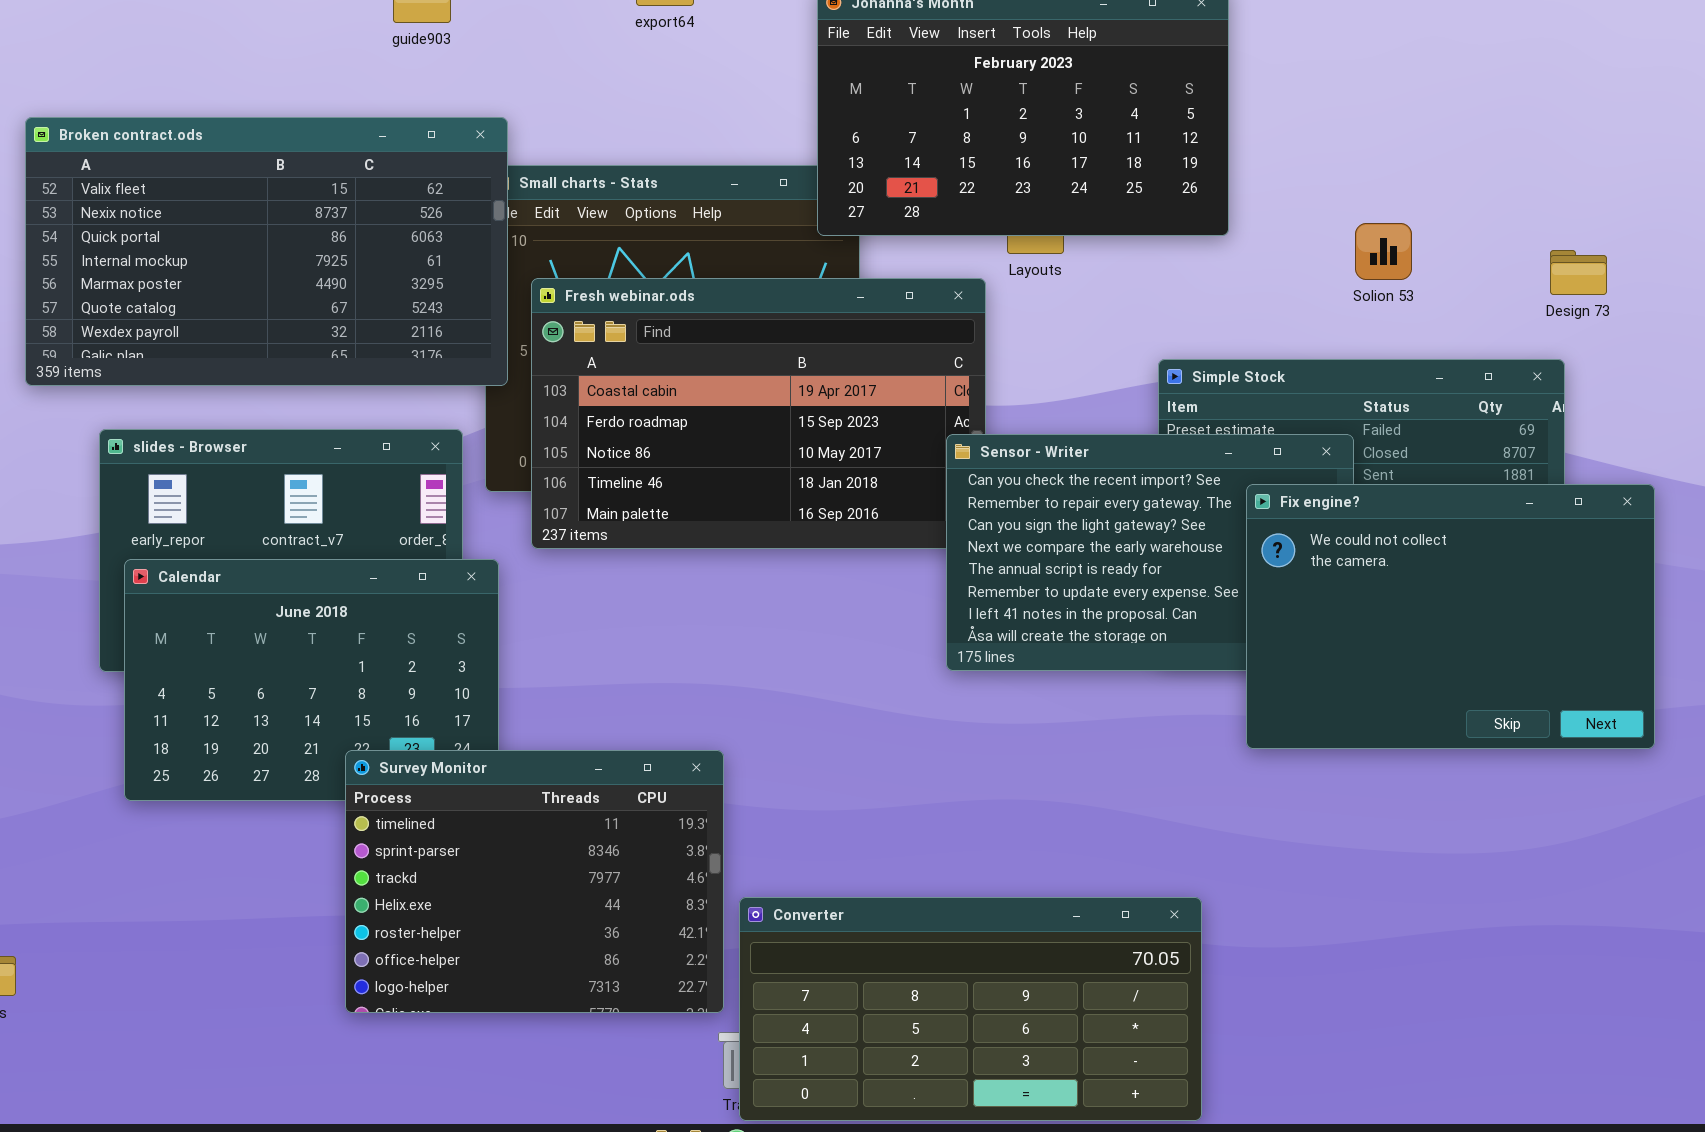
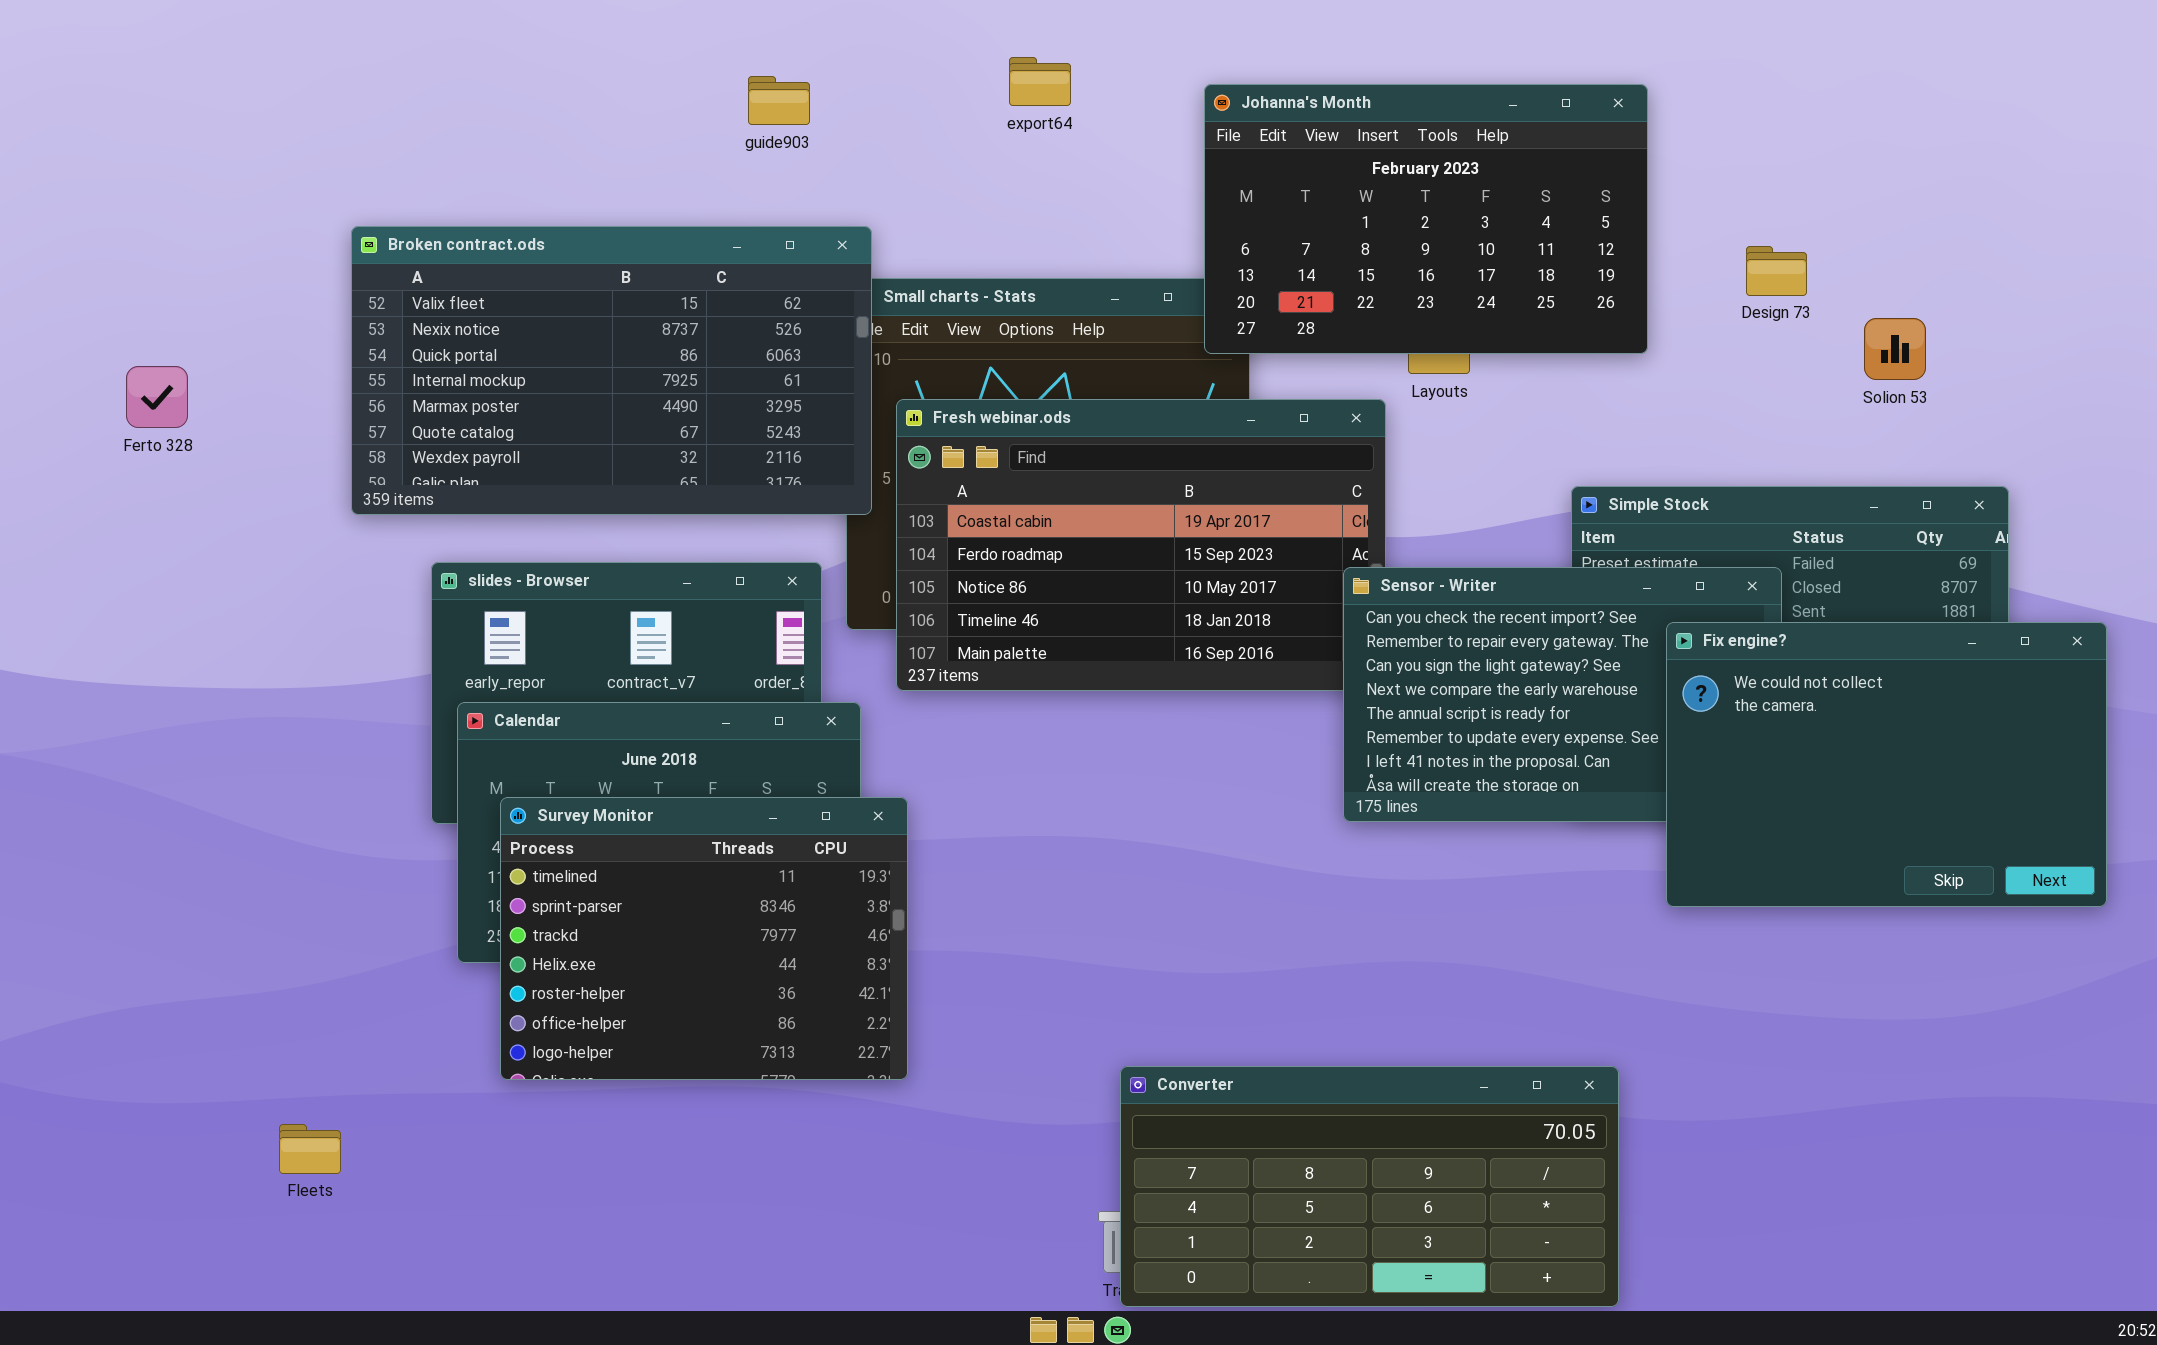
Solion 53: [1355,223,1412,280] -> [1864,318,1926,380], moved
Design 73: [1550,250,1607,295] -> [1746,246,1807,296], moved
Survey Monitor: [345,750,724,1013] -> [500,797,908,1080], moved

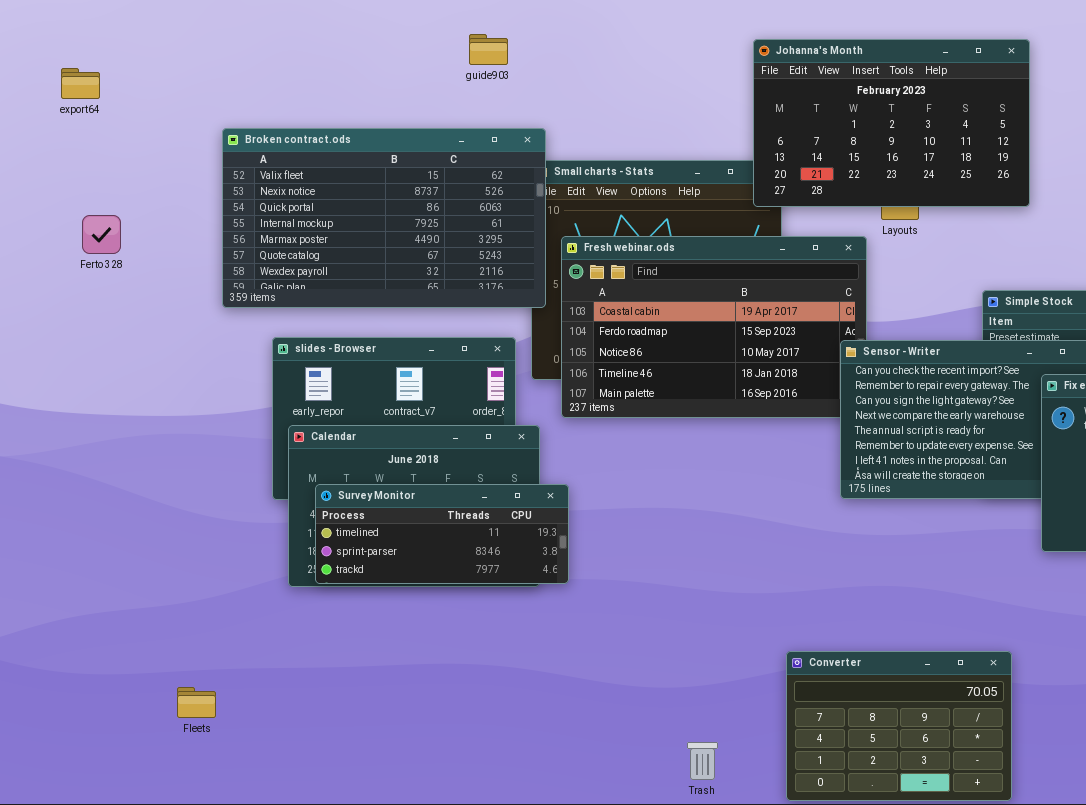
export64: [1009,57,1071,106] -> [61,68,100,99], moved
Survey Monitor: [500,797,908,1080] -> [315,484,569,584], resized
Converter: [1120,1066,1619,1307] -> [786,651,1012,801], resized

